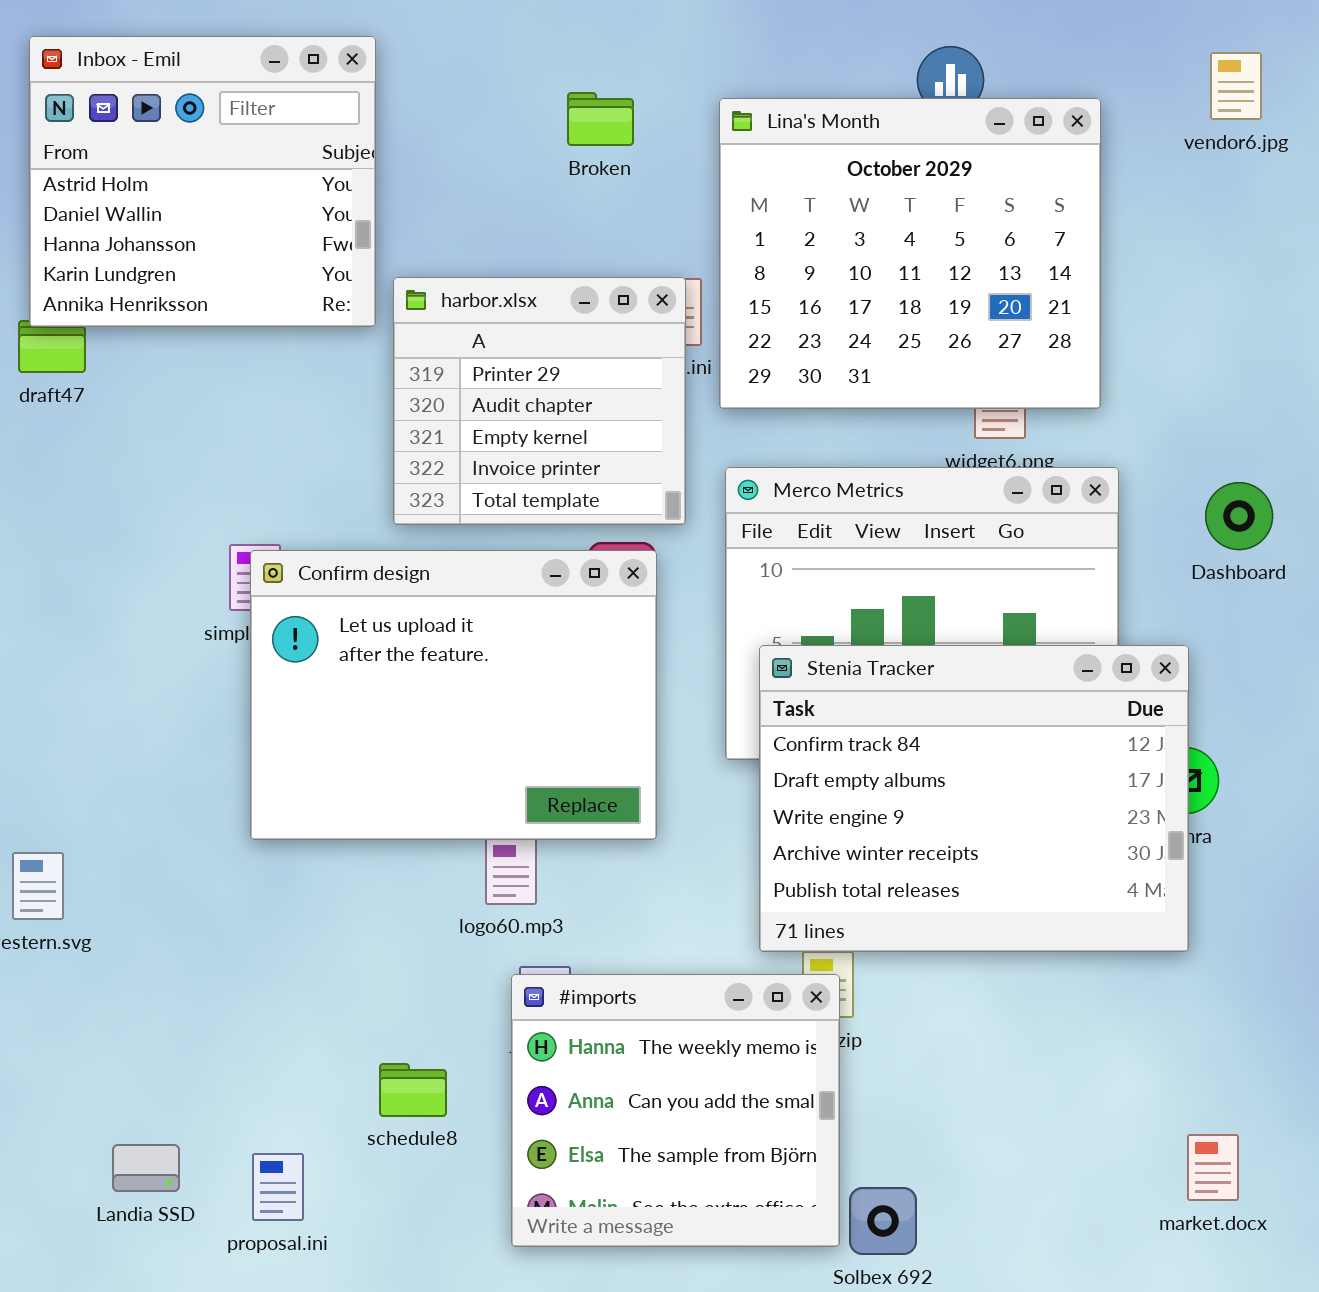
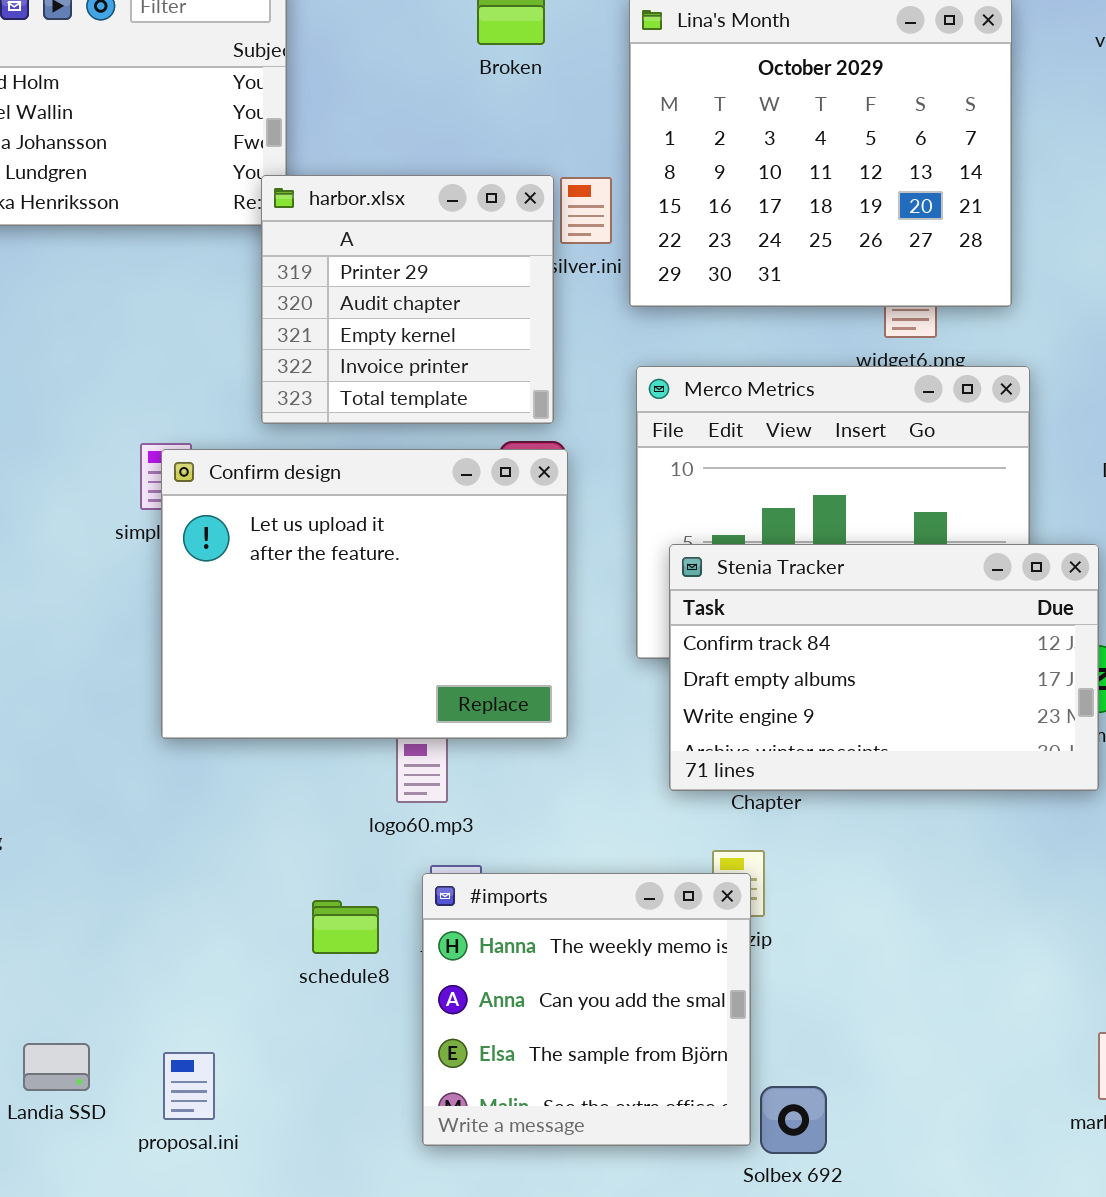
harbor.xlsx: [393,277,686,525] -> [261,175,554,424], moved
Stenia Tracker: [759,645,1189,952] -> [669,544,1099,791], resized
schedule8: [379,1063,447,1117] -> [312,900,379,954], moved

